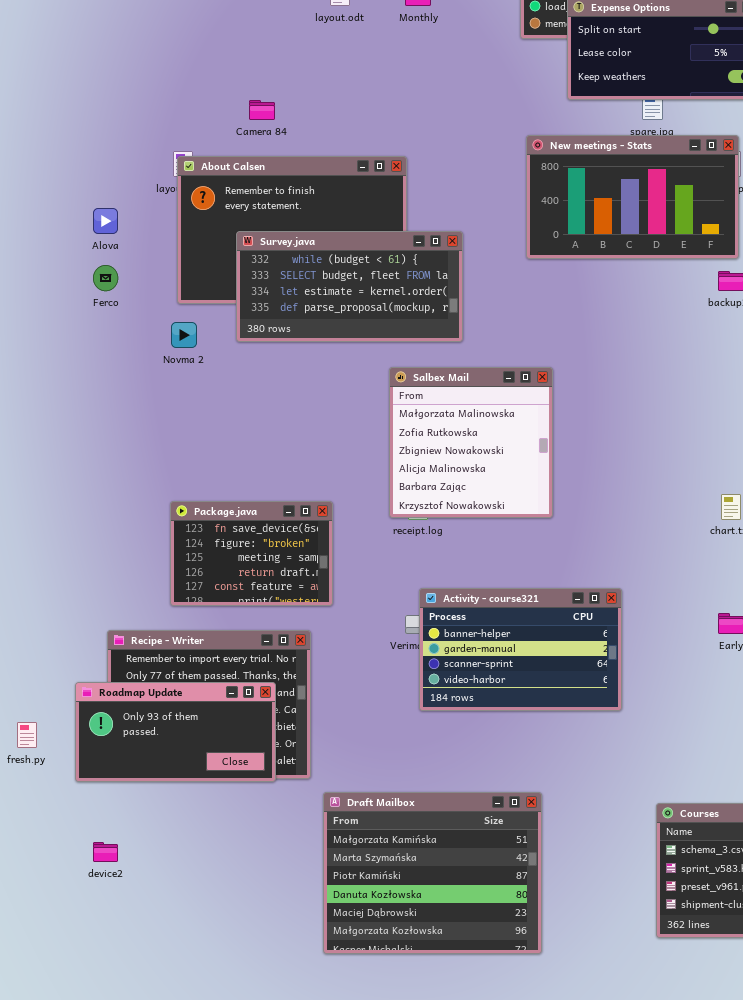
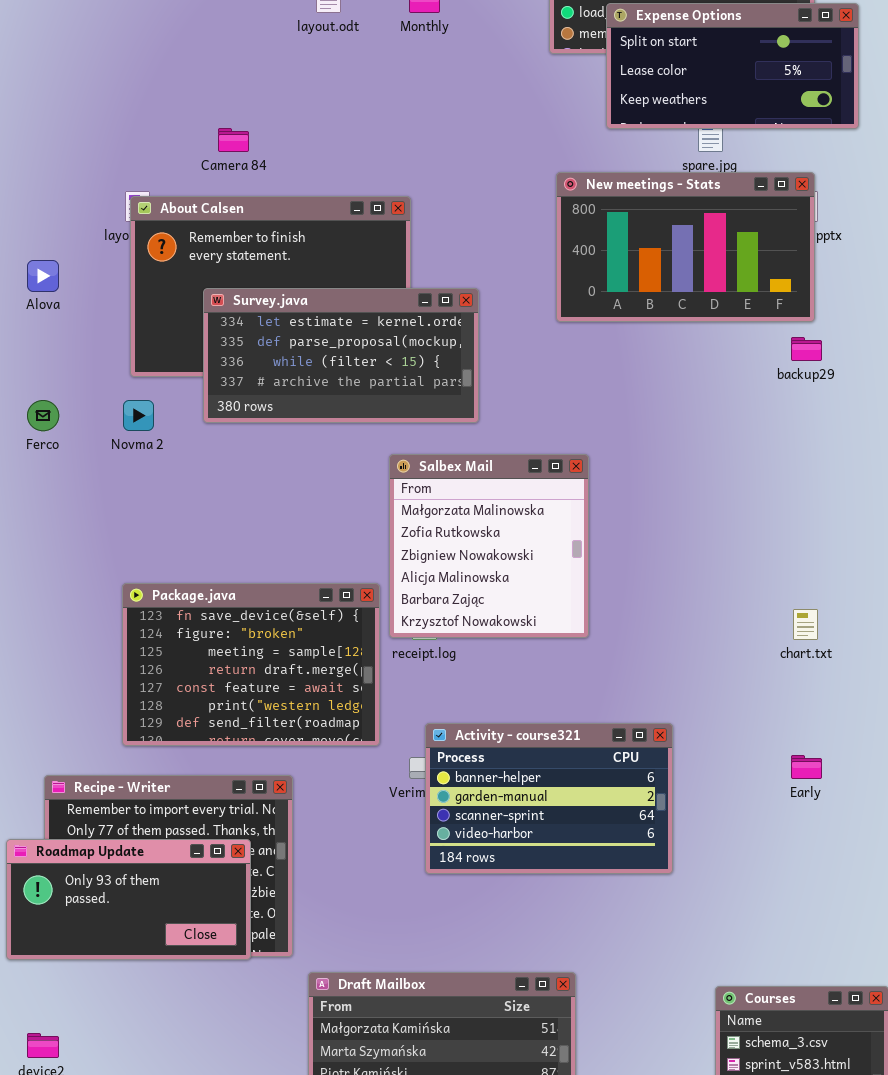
Survey.java: [236,231,463,342] -> [203,288,479,423], scrolled down 2 rows
Ferco: [93,265,118,291] -> [27,400,59,431], moved
Package.java: [170,501,333,606] -> [122,583,380,746], resized

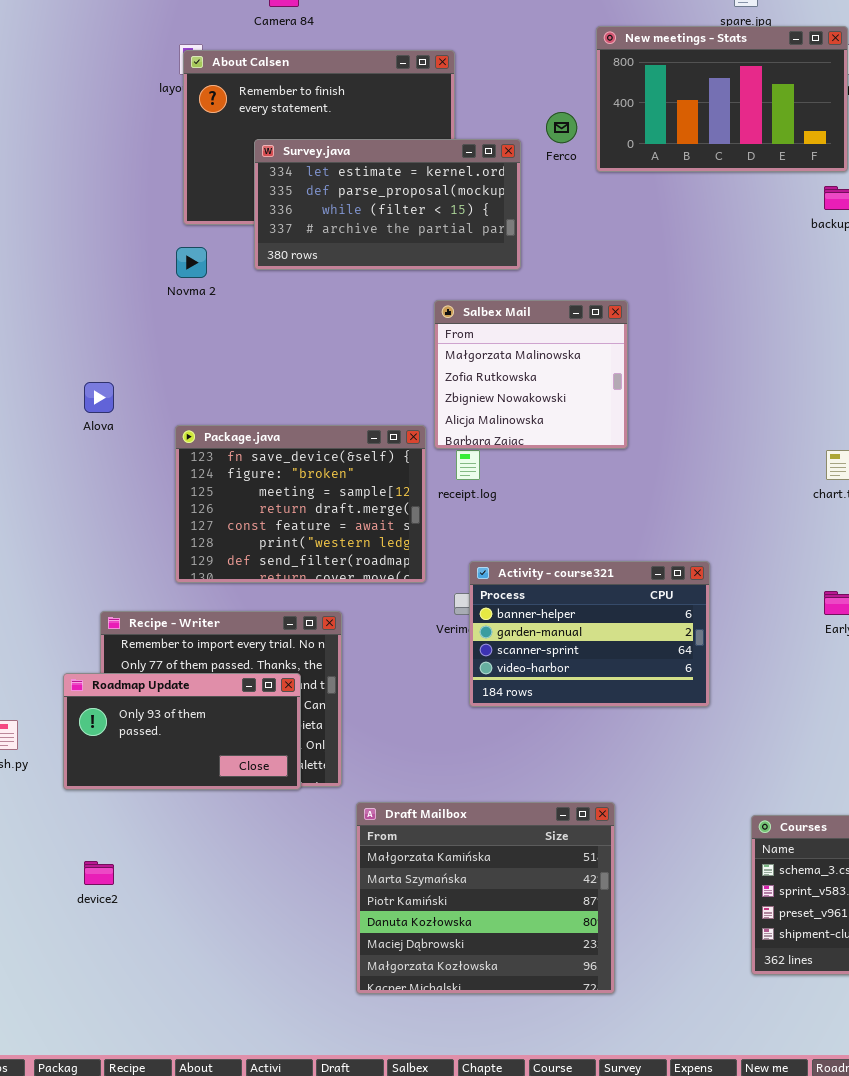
Alova: [27,260,59,292] -> [84,382,114,413], moved
Ferco: [27,400,59,431] -> [546,112,577,143], moved
Salbex Mail: [389,454,589,638] -> [434,300,628,449], resized

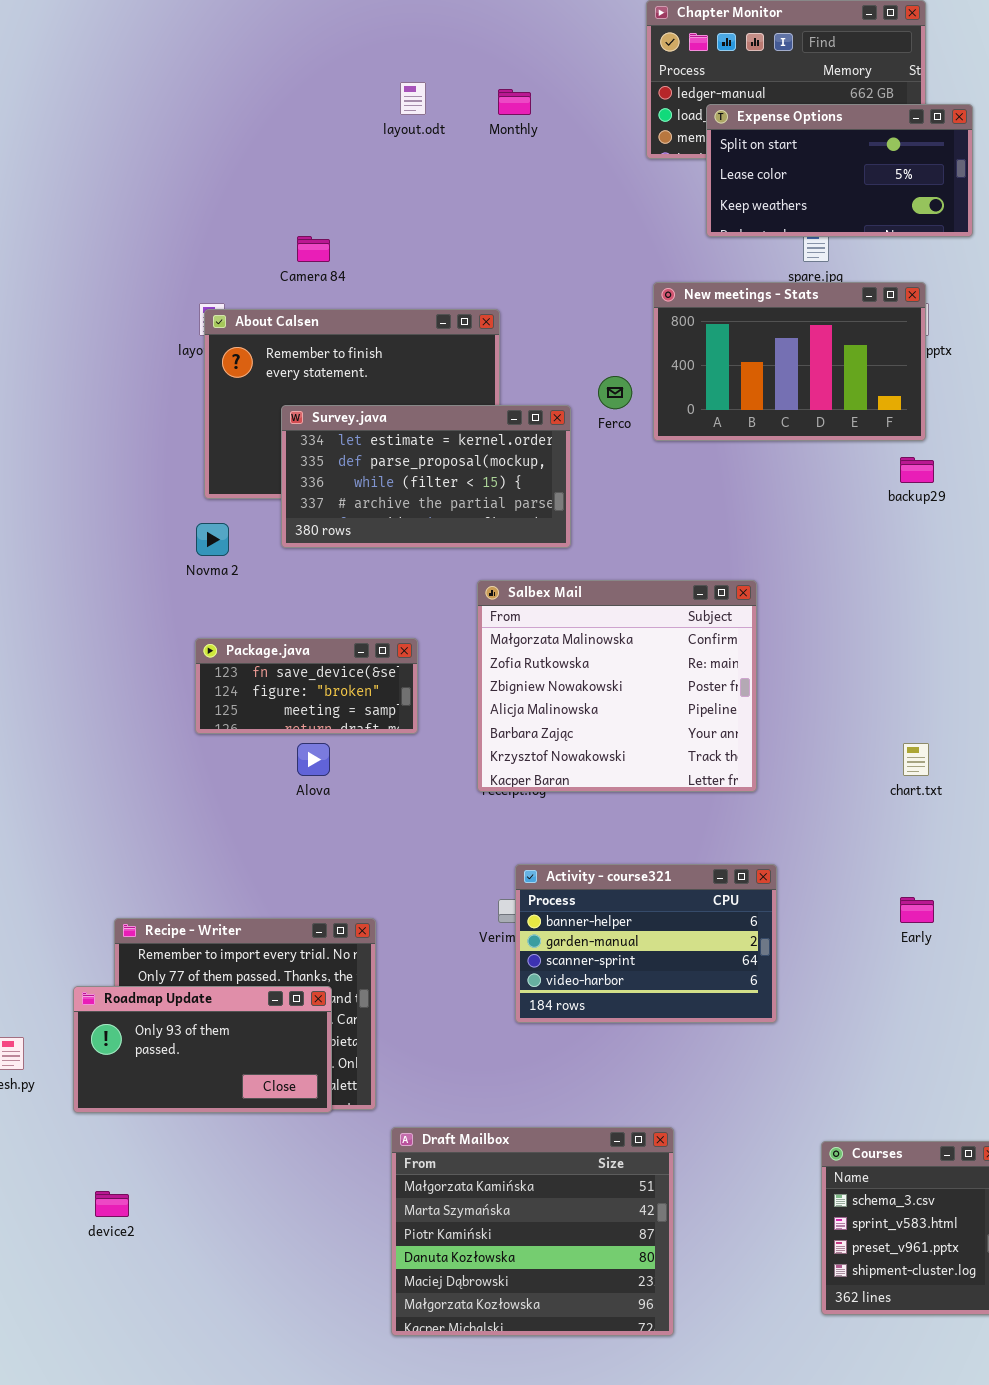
Salbex Mail: [434,300,628,449] -> [477,580,757,792], resized
Alova: [84,382,114,413] -> [297,743,330,776], moved
Package.java: [175,425,426,583] -> [195,638,418,734], moved, resized

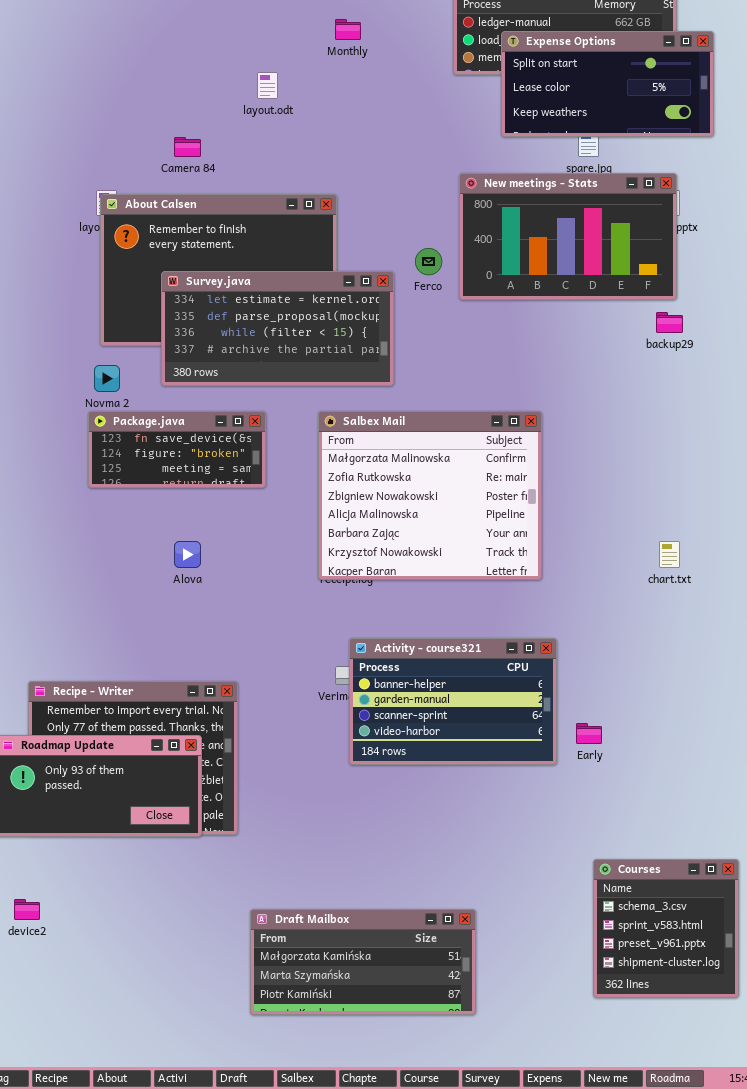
layout.odt: [400,82,426,115] -> [257,72,278,99], moved
Package.java: [195,638,418,734] -> [88,411,266,488], moved
Early: [900,897,934,923] -> [576,723,602,744], moved
Draft Mailbox: [391,1127,674,1336] -> [250,909,476,1015], resized

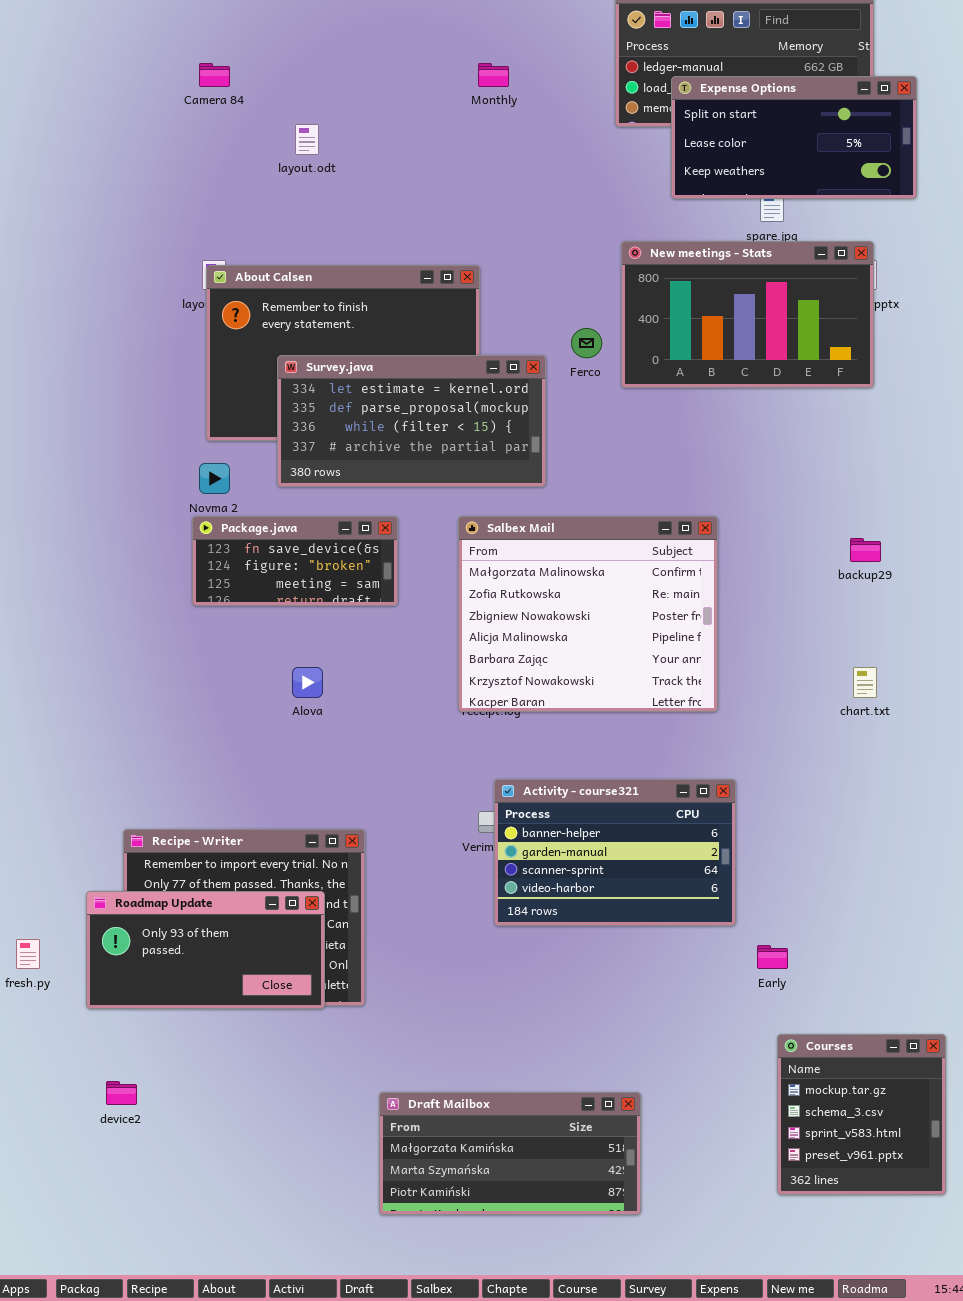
layout.odt: [257,72,278,99] -> [295,124,319,155], moved
Camera 84: [174,137,201,157] -> [199,63,230,87], moved
backup29: [656,312,683,333] -> [850,538,881,562], moved
Early: [576,723,602,744] -> [757,945,788,969], moved
Courses: [593,859,739,998] -> [777,1034,946,1195], scrolled up 1 row

